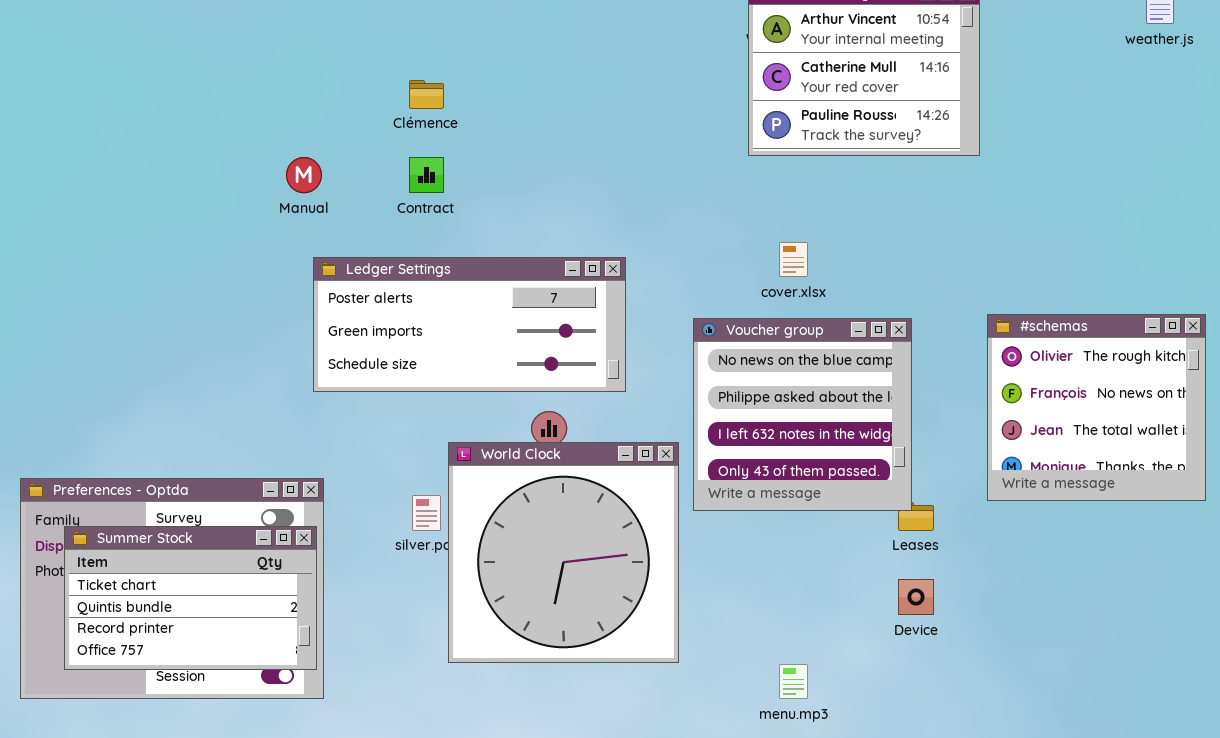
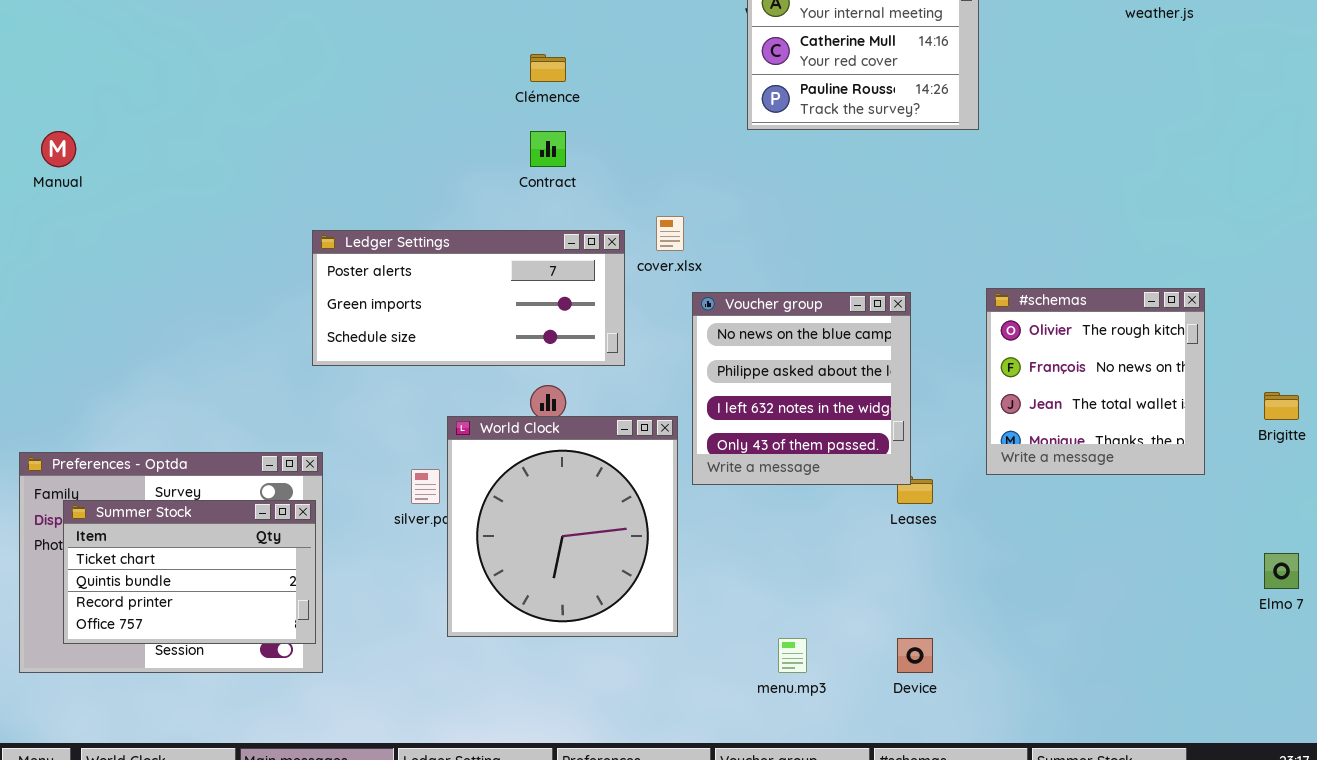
Clémence: [409,80,444,109] -> [530,54,566,82], moved
Manual: [286,157,322,193] -> [41,131,76,167], moved
Contract: [409,157,444,193] -> [530,131,566,167], moved
cover.xlsx: [779,242,808,277] -> [656,216,684,251], moved
Device: [898,579,934,615] -> [897,638,933,673], moved

